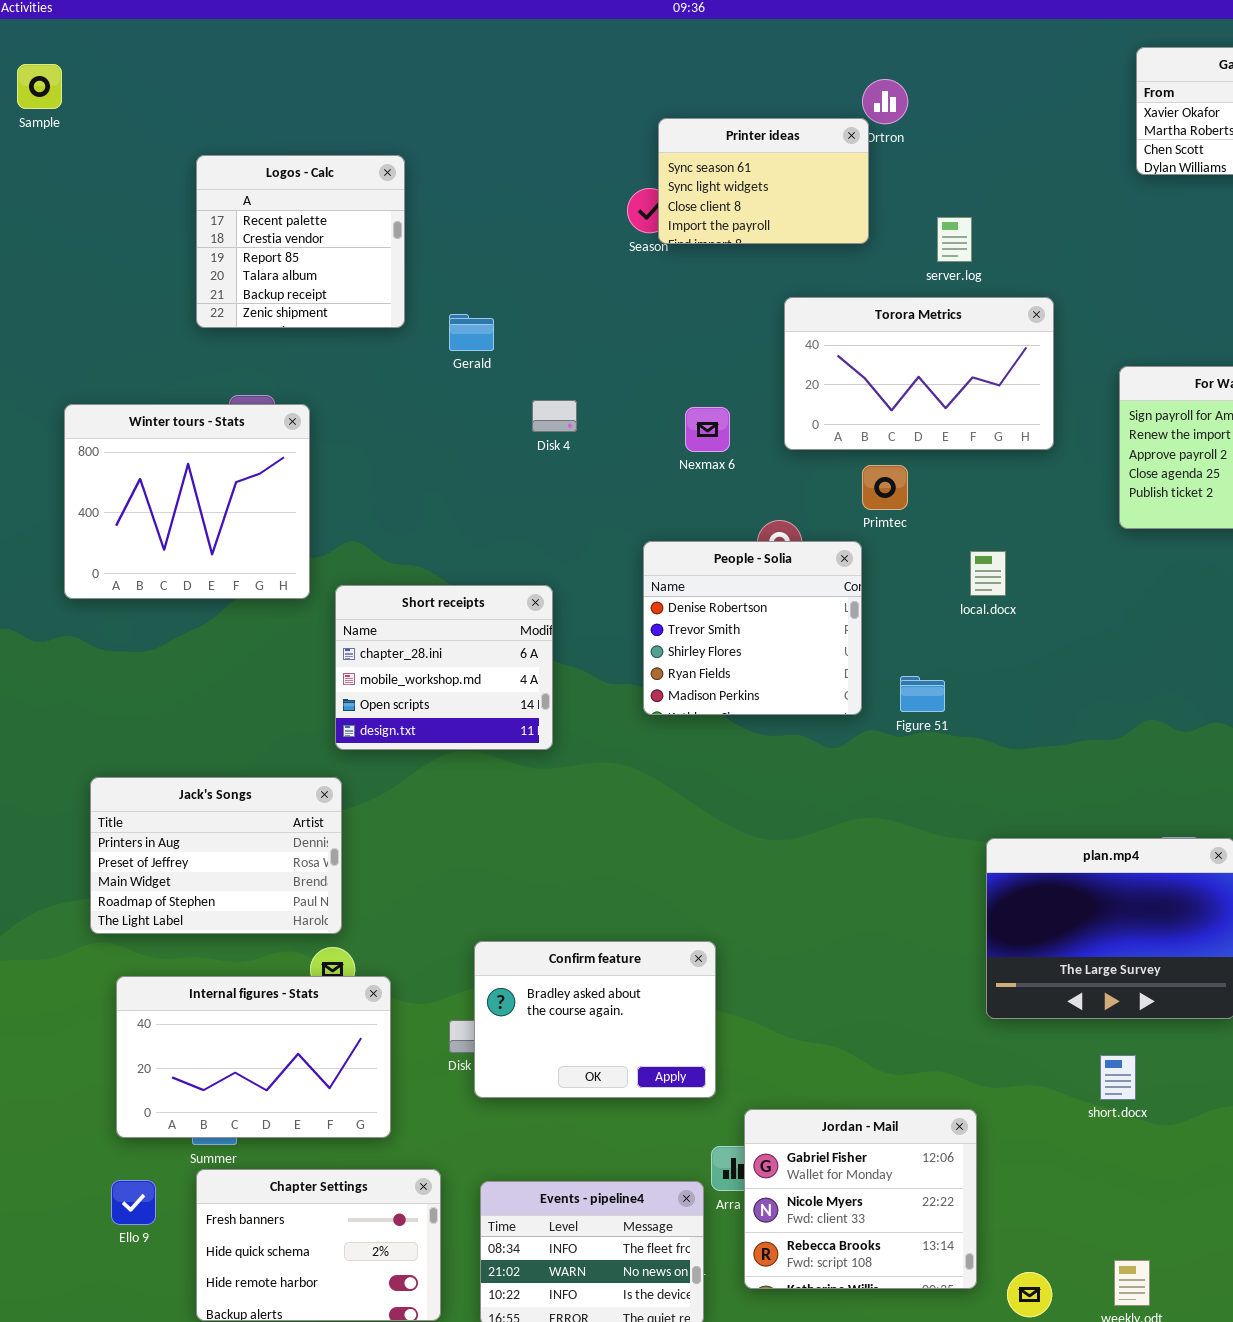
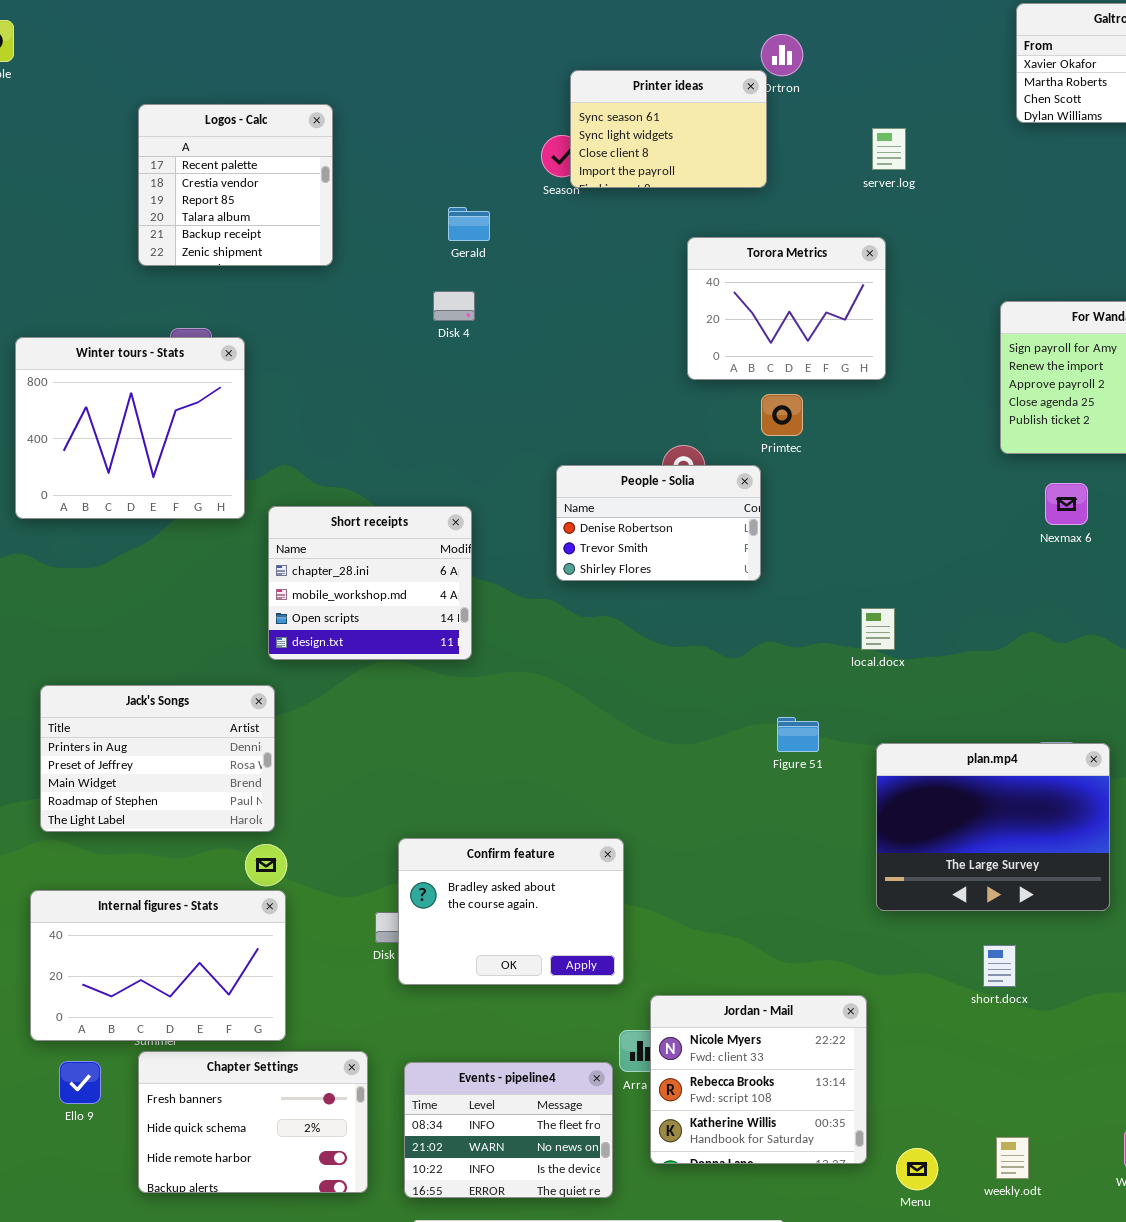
server.log: [937,217,972,262] -> [872,128,906,170], moved
Torora Metrics: [784,297,1054,450] -> [687,237,886,380], resized
Gerald: [449,314,494,351] -> [448,207,490,241], moved
Disk 4: [532,400,577,432] -> [433,291,475,321], moved
Nexmax 6: [685,407,730,452] -> [1045,483,1088,525], moved
People - Solia: [643,541,862,715] -> [556,465,761,581], resized
local.docx: [970,551,1006,596] -> [861,608,895,650], moved
Figure 51: [900,676,945,712] -> [777,717,819,752], moved
Internal figures - Stats: [116,976,391,1138] -> [30,890,286,1041], moved
Jordan - Mail: [744,1109,977,1289] -> [650,995,867,1164], scrolled down 1 row

